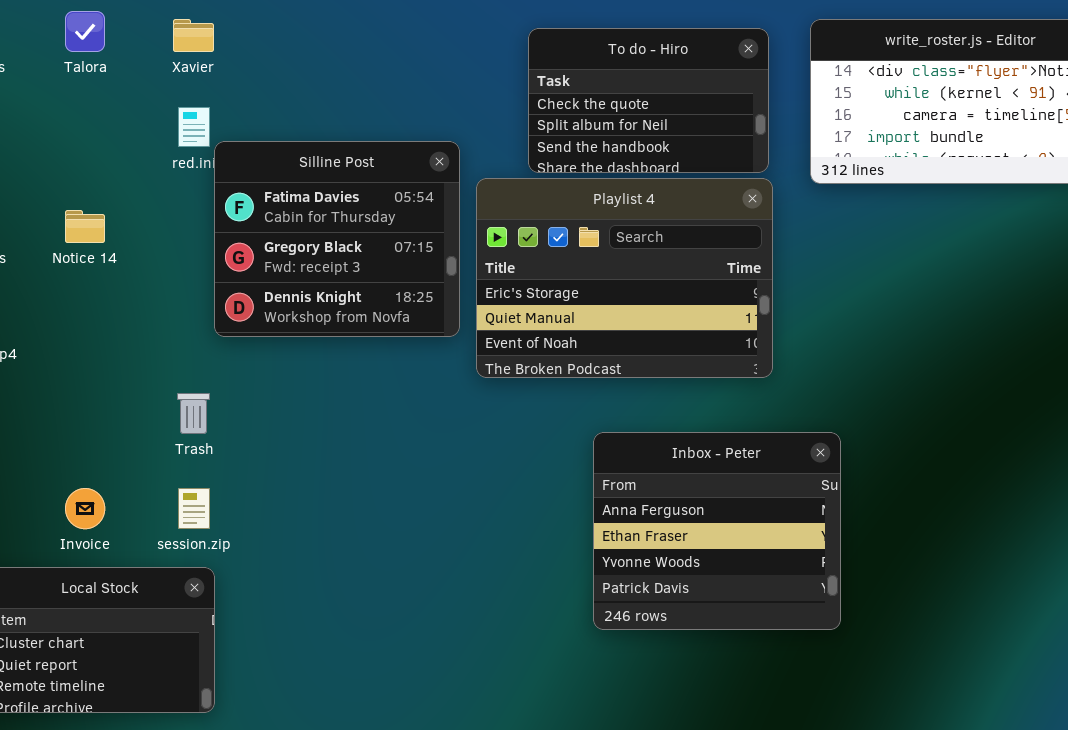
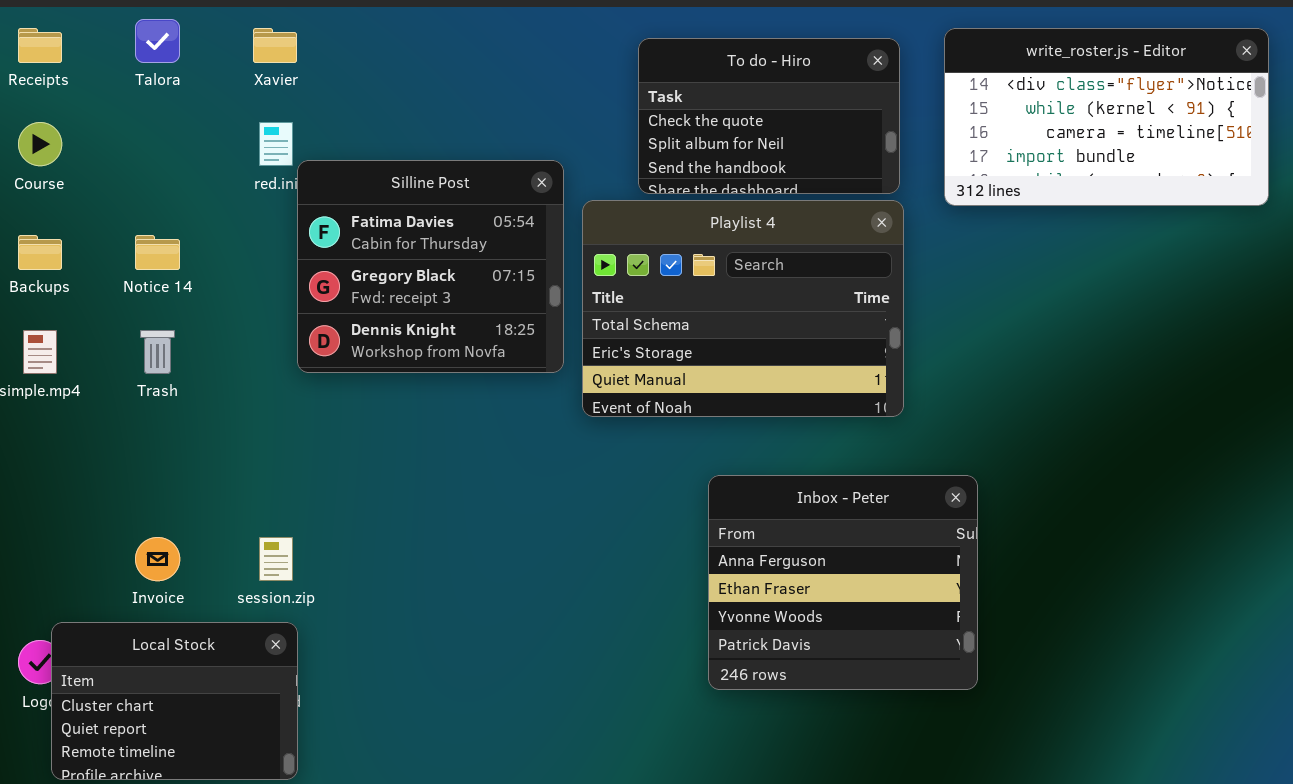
Playlist 4: [476,178,773,378] -> [582,200,904,417], scrolled up 1 row
Trash: [177,393,210,434] -> [140,330,175,374], moved

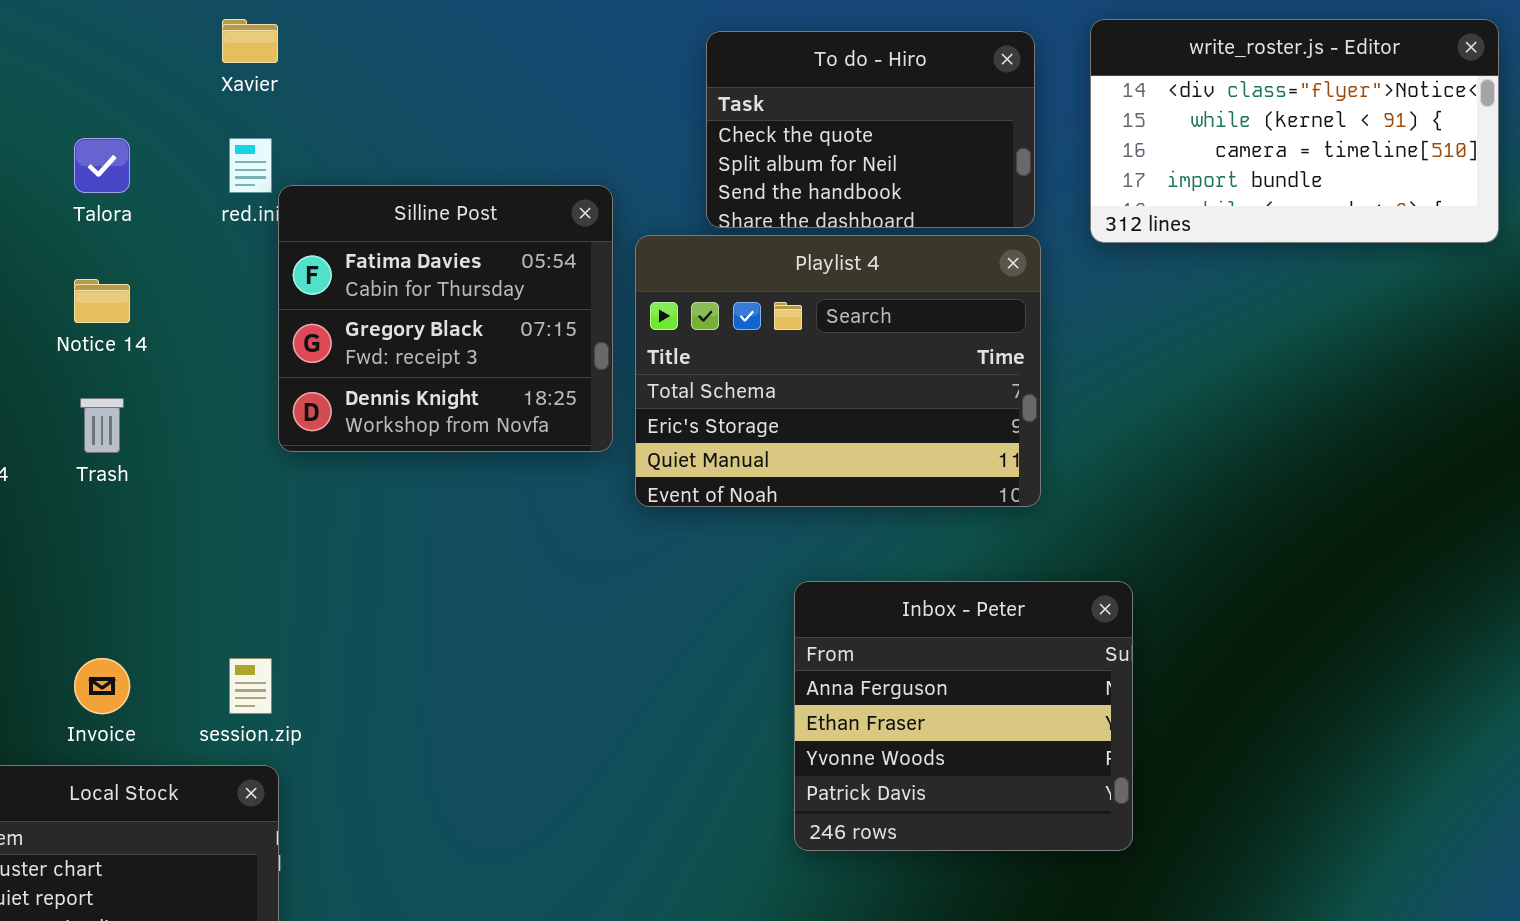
Talora: [135,19,180,63] -> [74,138,130,193], moved

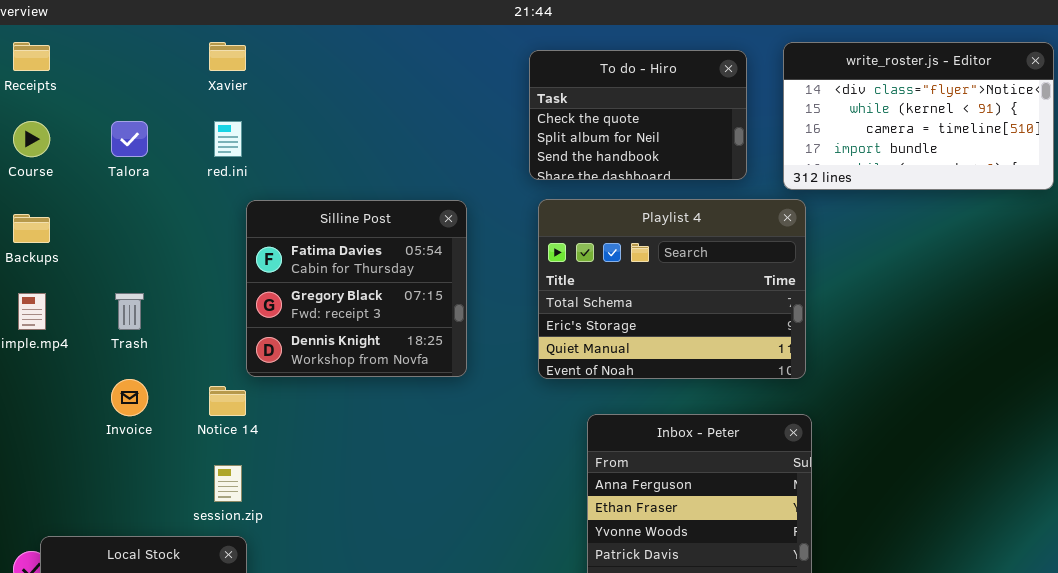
Silline Post: [278,185,613,452] -> [246,200,467,377], moved
Playlist 4: [635,235,1041,507] -> [538,199,806,379], moved
Notice 14: [74,279,130,323] -> [209,386,246,416], moved
Invoice: [74,658,130,714] -> [111,379,148,416], moved

